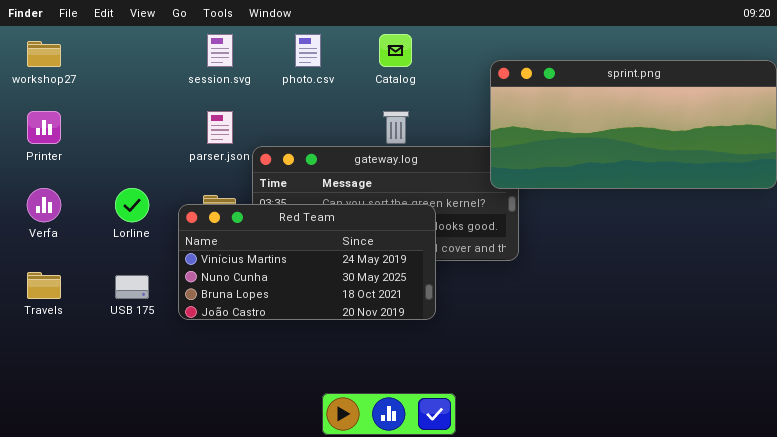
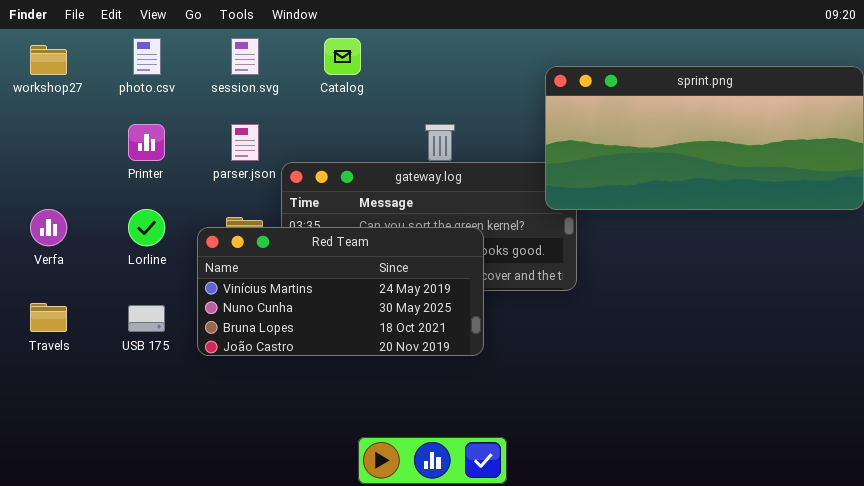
photo.csv: [295,34,321,67] -> [133,38,161,75], moved
Catalog: [379,34,412,67] -> [324,38,361,75], moved
Printer: [27,111,61,144] -> [128,124,165,161], moved

